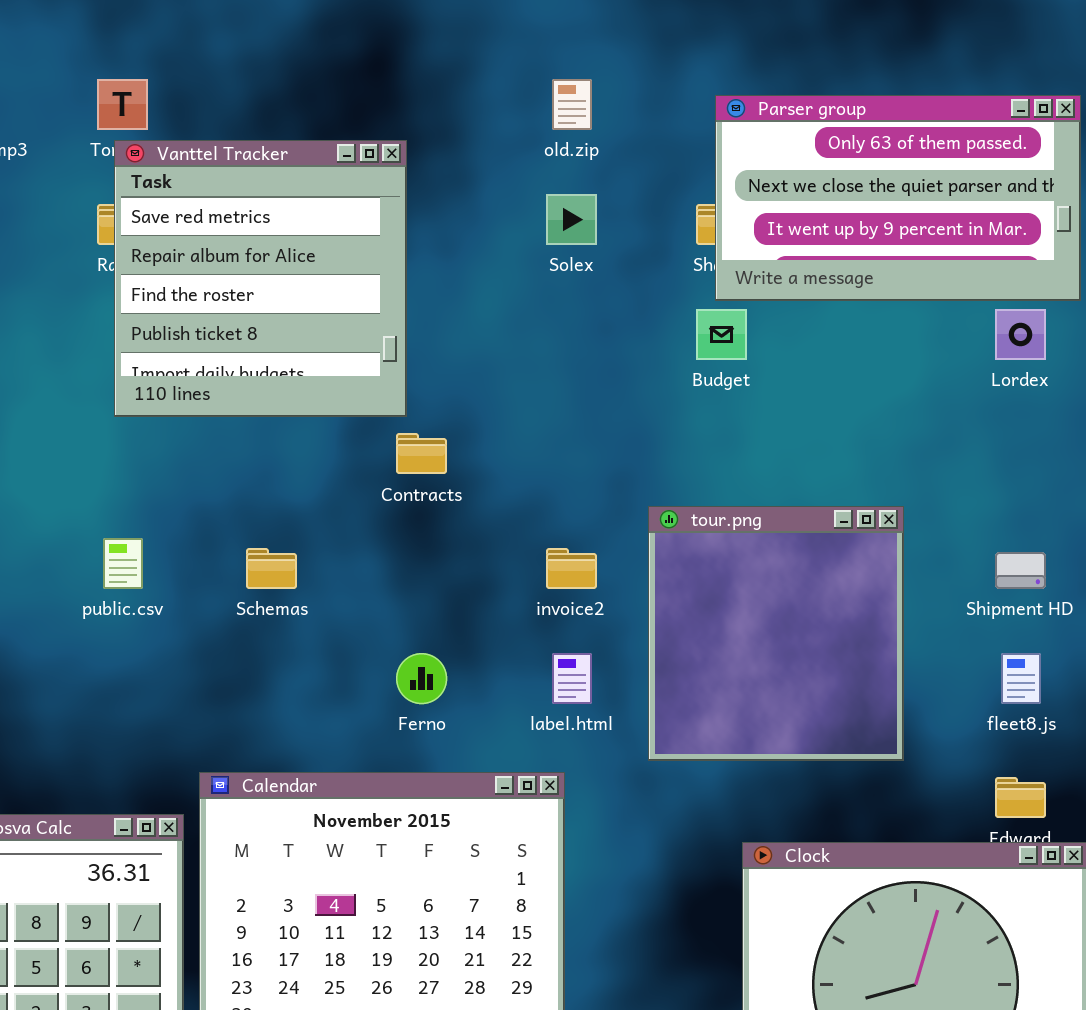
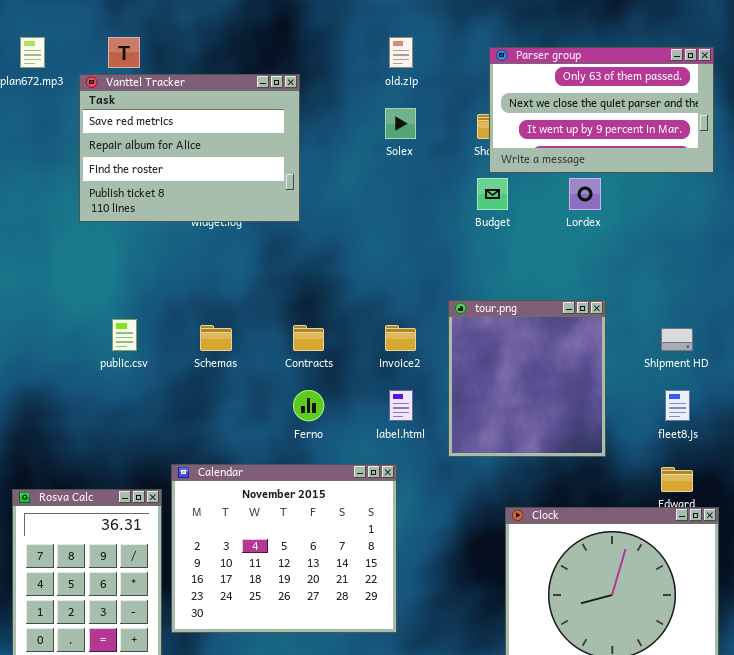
Vanttel Tracker: [114,140,407,417] -> [79,74,300,222], resized
Lordex: [995,309,1046,360] -> [569,178,601,210], moved
Contracts: [396,433,447,474] -> [293,325,324,351], moved

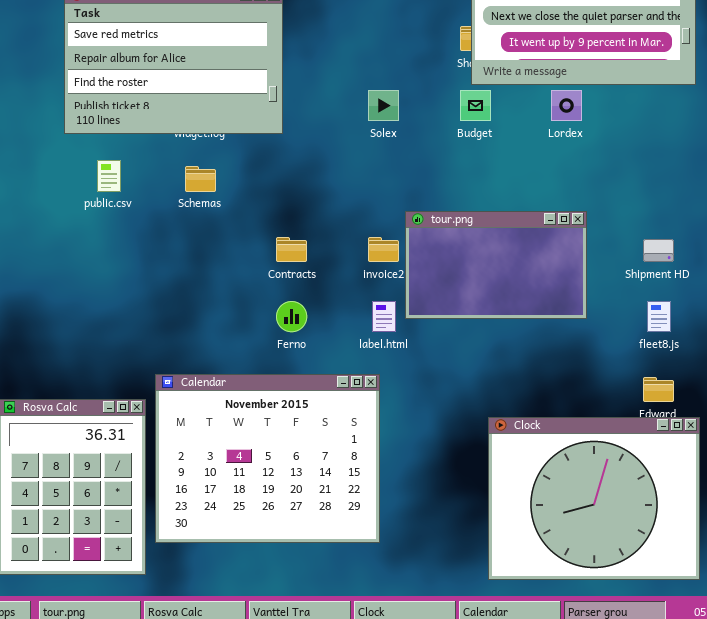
Solex: [385,108,416,139] -> [368,90,399,121], moved
tour.png: [448,300,606,457] -> [405,211,587,319], resized
public.csv: [112,319,137,351] -> [97,160,121,192], moved
Schemas: [200,325,232,351] -> [185,166,216,192], moved

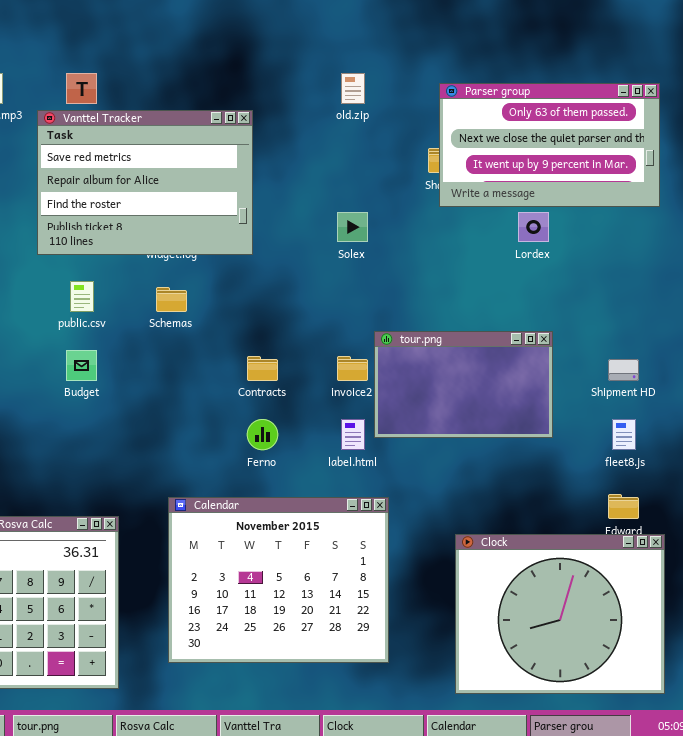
Budget: [460,90,491,121] -> [66,350,97,381], moved
Calendar: [155,374,380,543] -> [168,497,389,663], moved

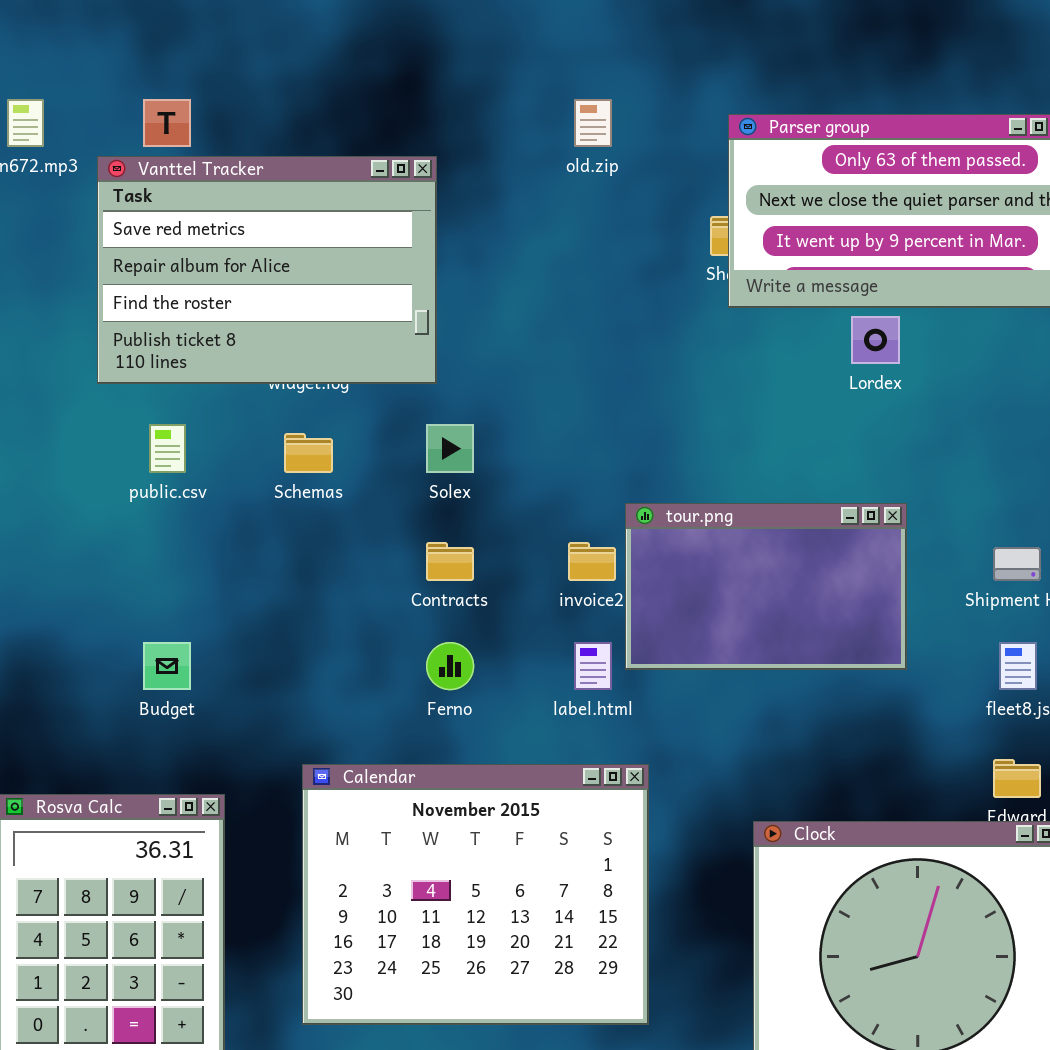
Solex: [337,212,368,242] -> [426,424,474,473], moved
Budget: [66,350,97,381] -> [143,642,191,690], moved

